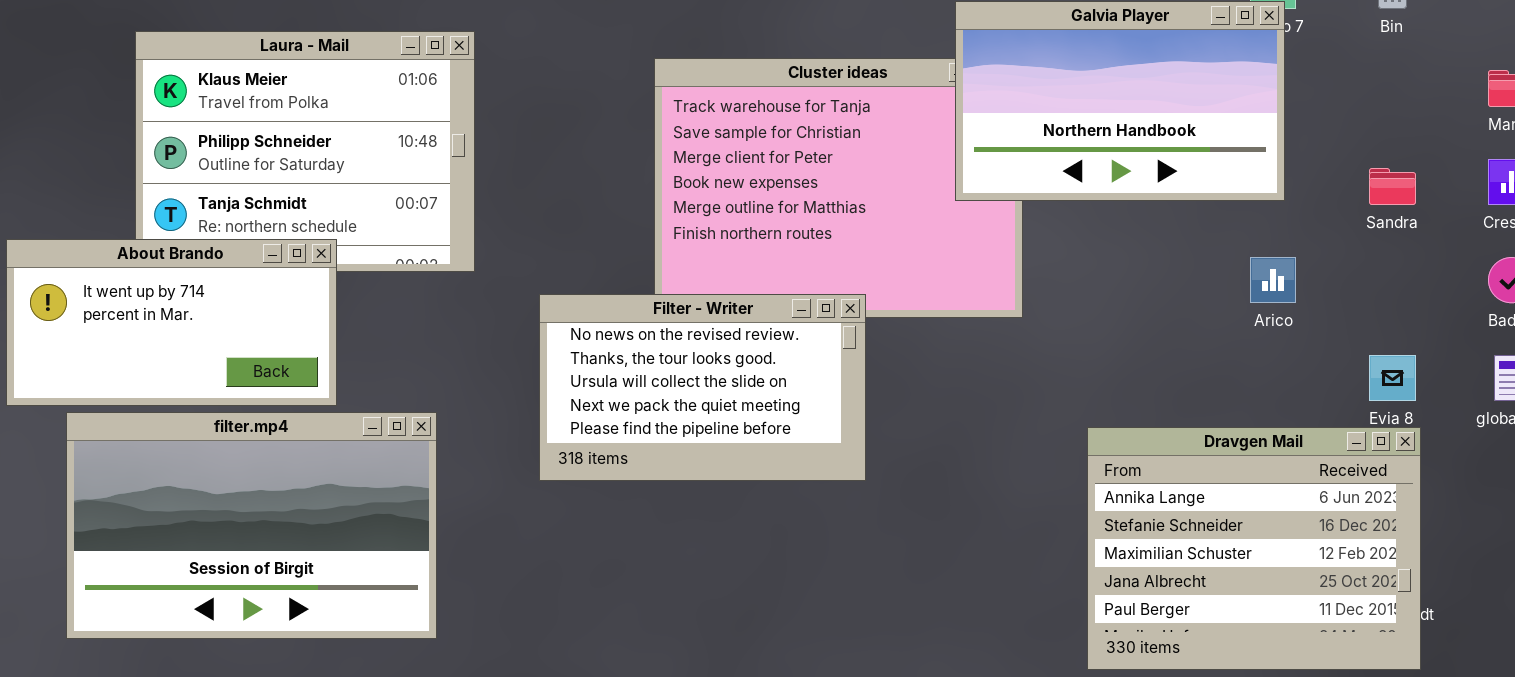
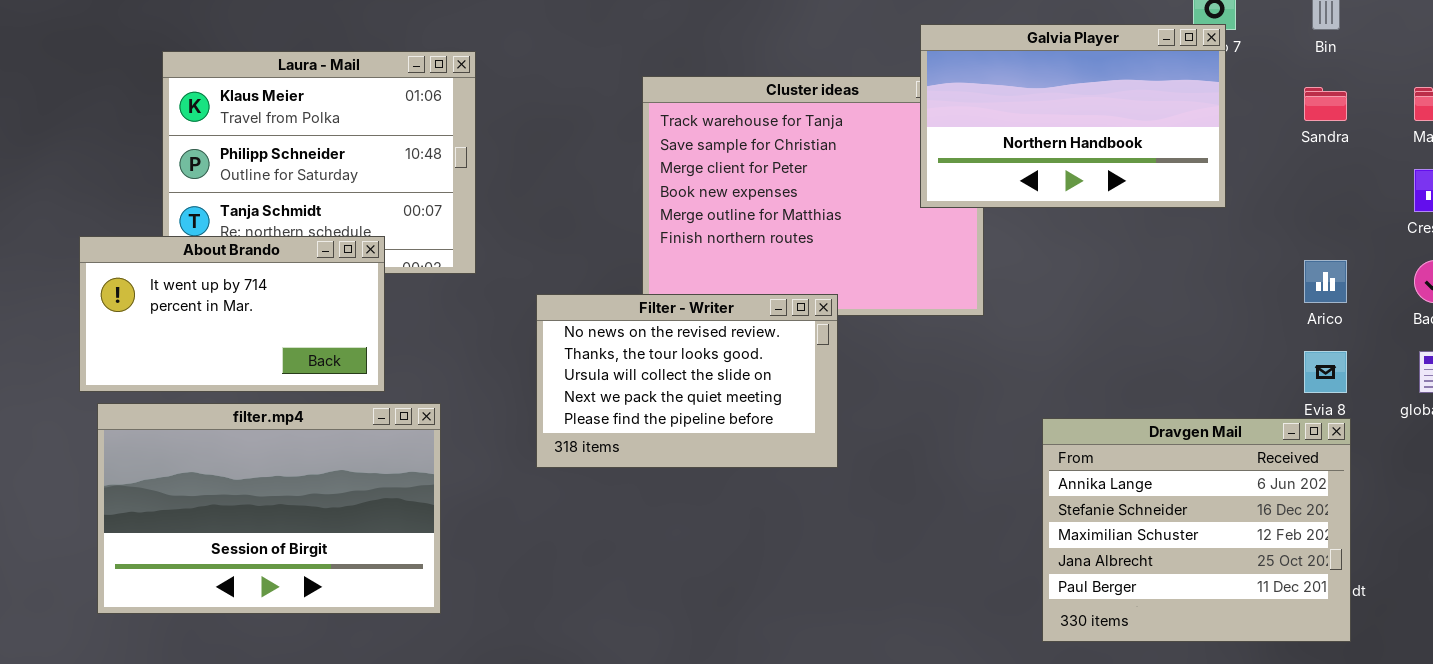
Sandra: [1369,168,1416,205] -> [1304,87,1347,121], moved
About Brando: [6,239,337,406] -> [79,236,385,392], moved
Arico: [1250,257,1296,303] -> [1304,260,1347,303], moved

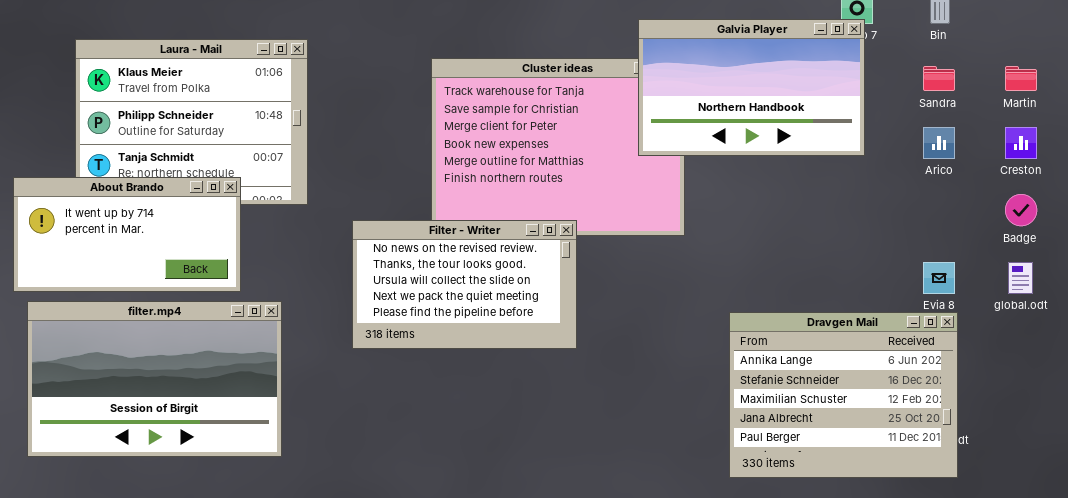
Arico: [1304,260,1347,303] -> [923,127,955,159], moved

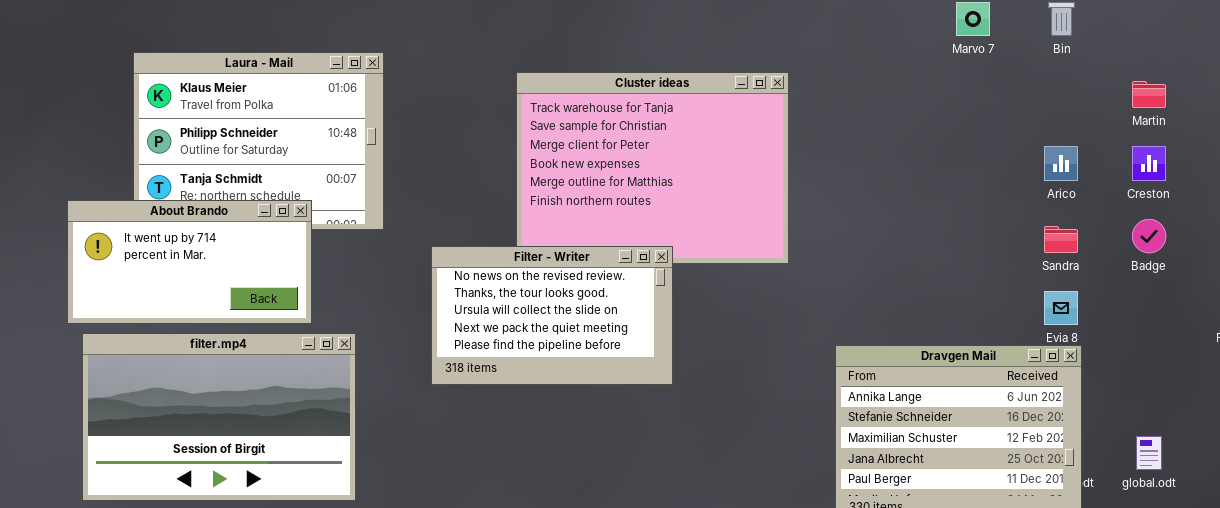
Galvia Player: [638,19,865,156] -> none, closed
Sandra: [923,66,955,91] -> [1044,226,1078,253], moved
global.odt: [1008,262,1033,294] -> [1136,436,1162,470], moved

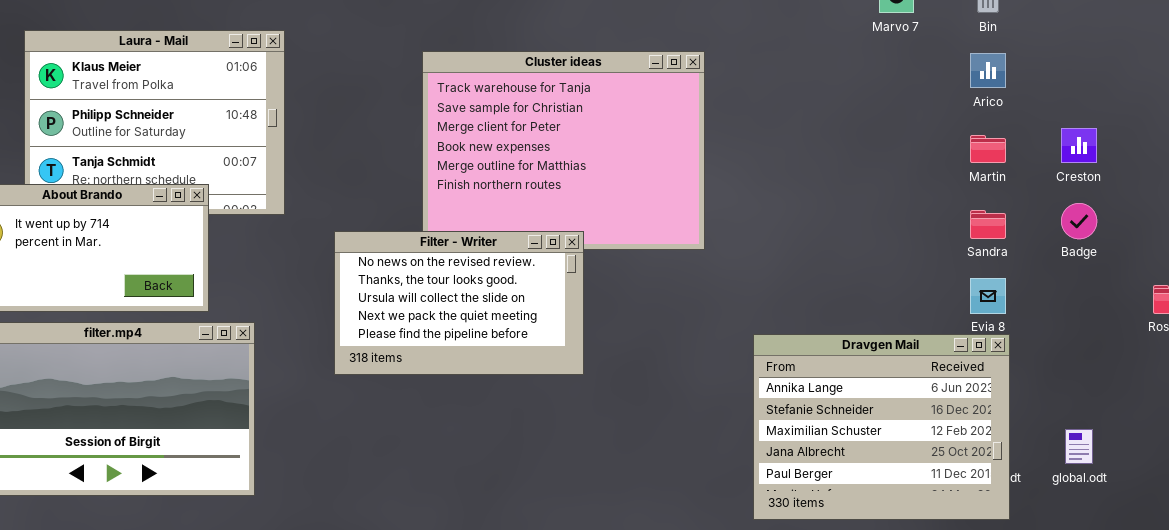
Martin: [1132,81,1166,108] -> [970,135,1006,163], moved
Arico: [1044,146,1078,181] -> [970,53,1006,88], moved

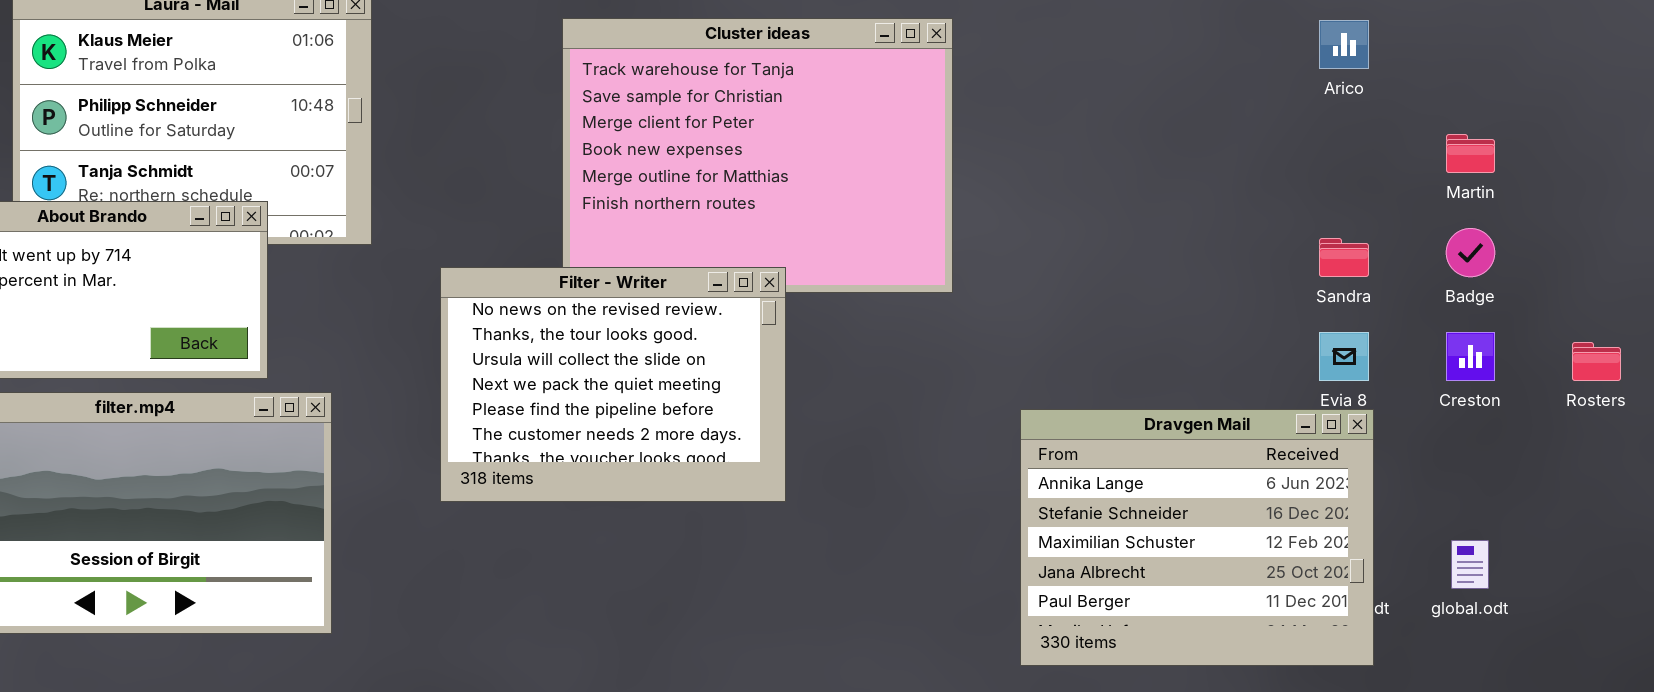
Creston: [1061,128,1097,163] -> [1446,332,1495,381], moved
Martin: [970,135,1006,163] -> [1446,134,1495,173], moved
Filter - Writer: [334,231,584,375] -> [440,267,786,502], resized

